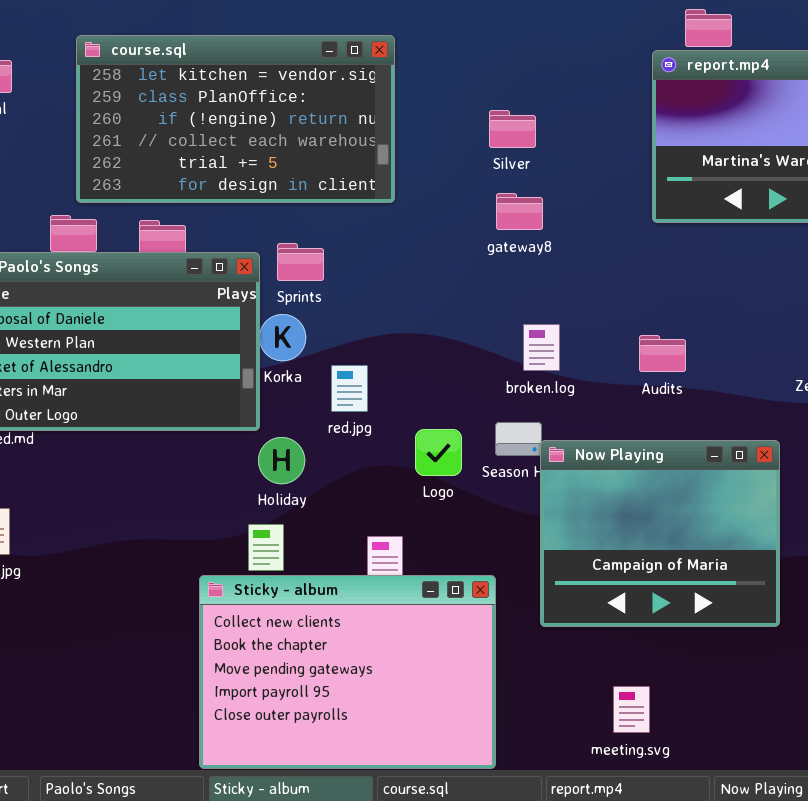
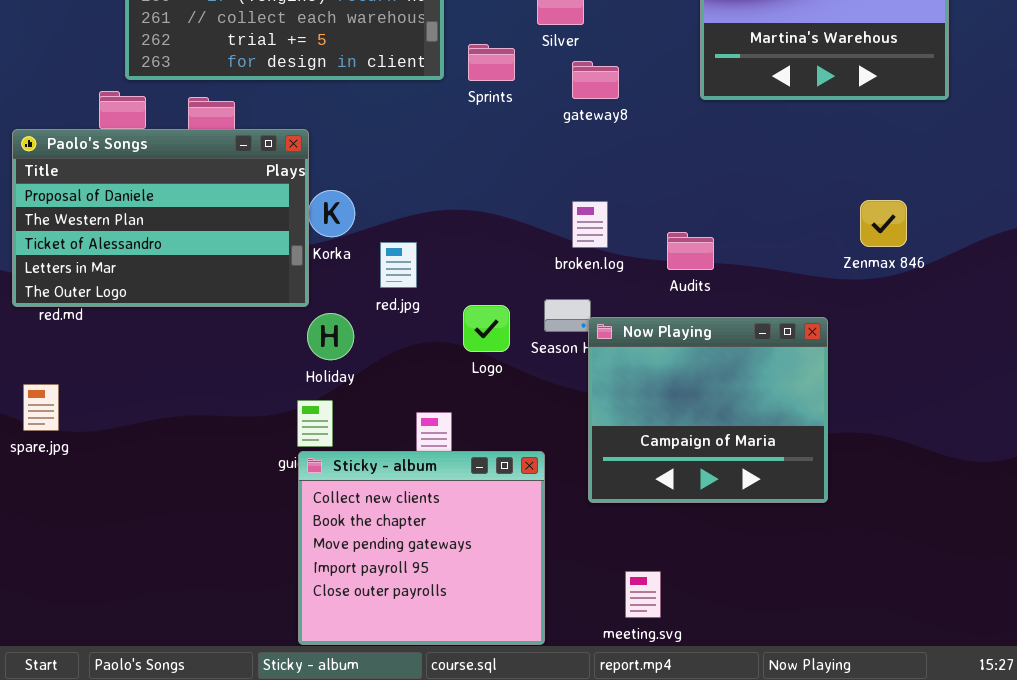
gateway8: [496,193,543,230] -> [572,61,619,99], moved
Sprints: [277,243,324,281] -> [468,44,515,81], moved
Audits: [639,335,686,372] -> [667,232,714,270], moved
Sticky - album: [199,575,496,769] -> [298,451,545,645], resized
meeting.svg: [613,686,650,733] -> [625,571,661,618], moved

